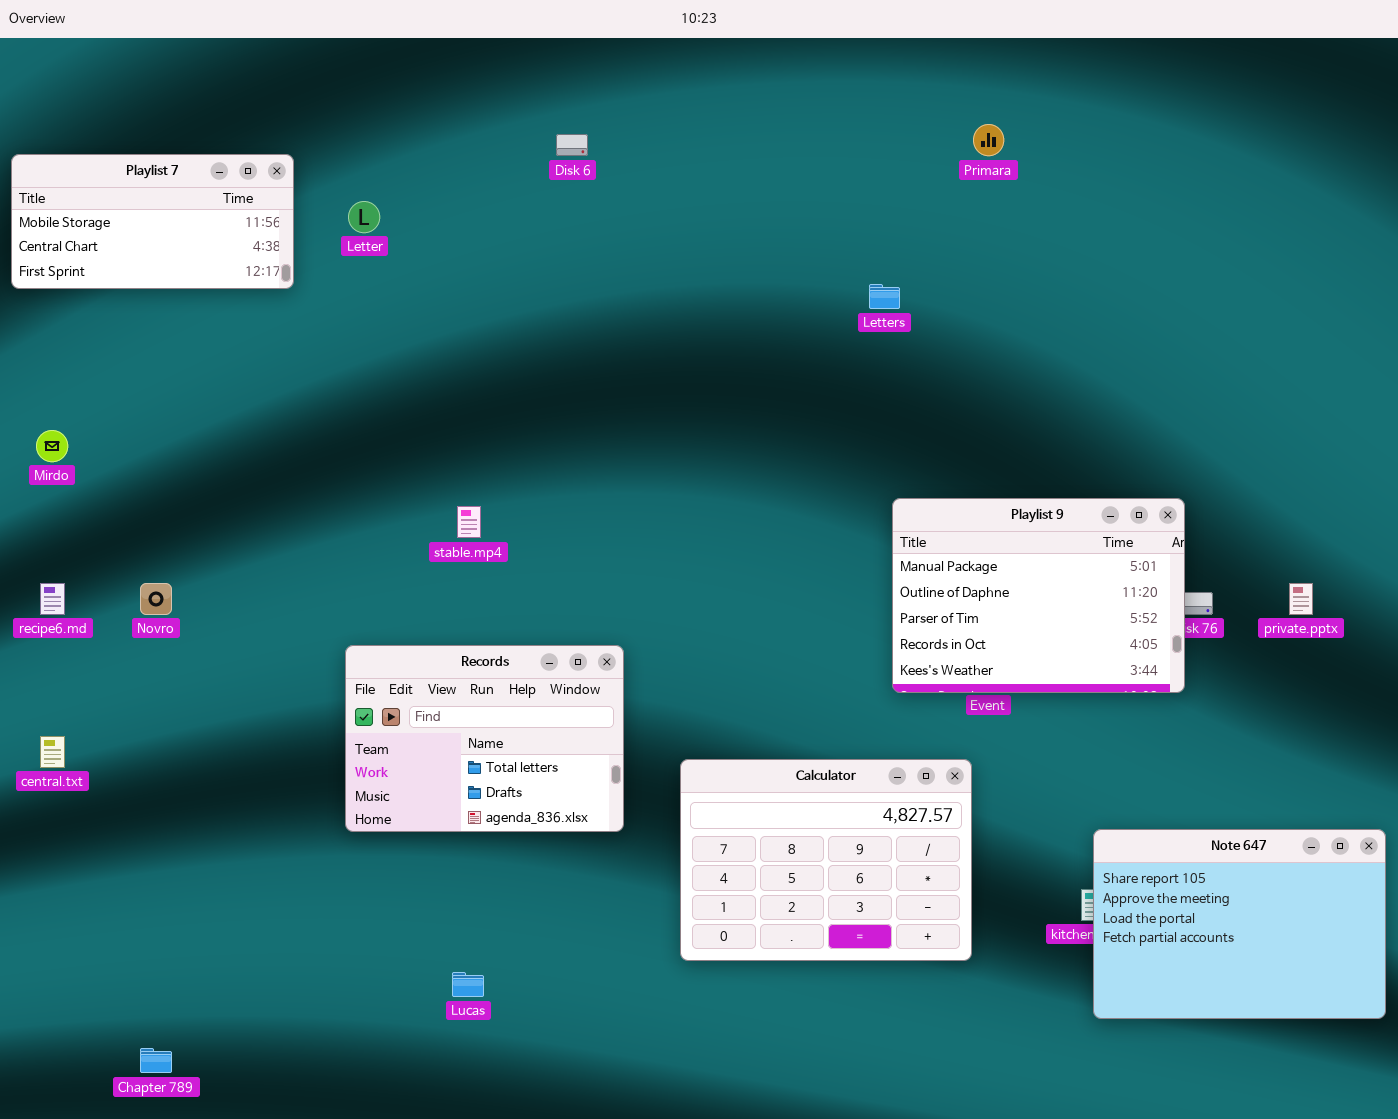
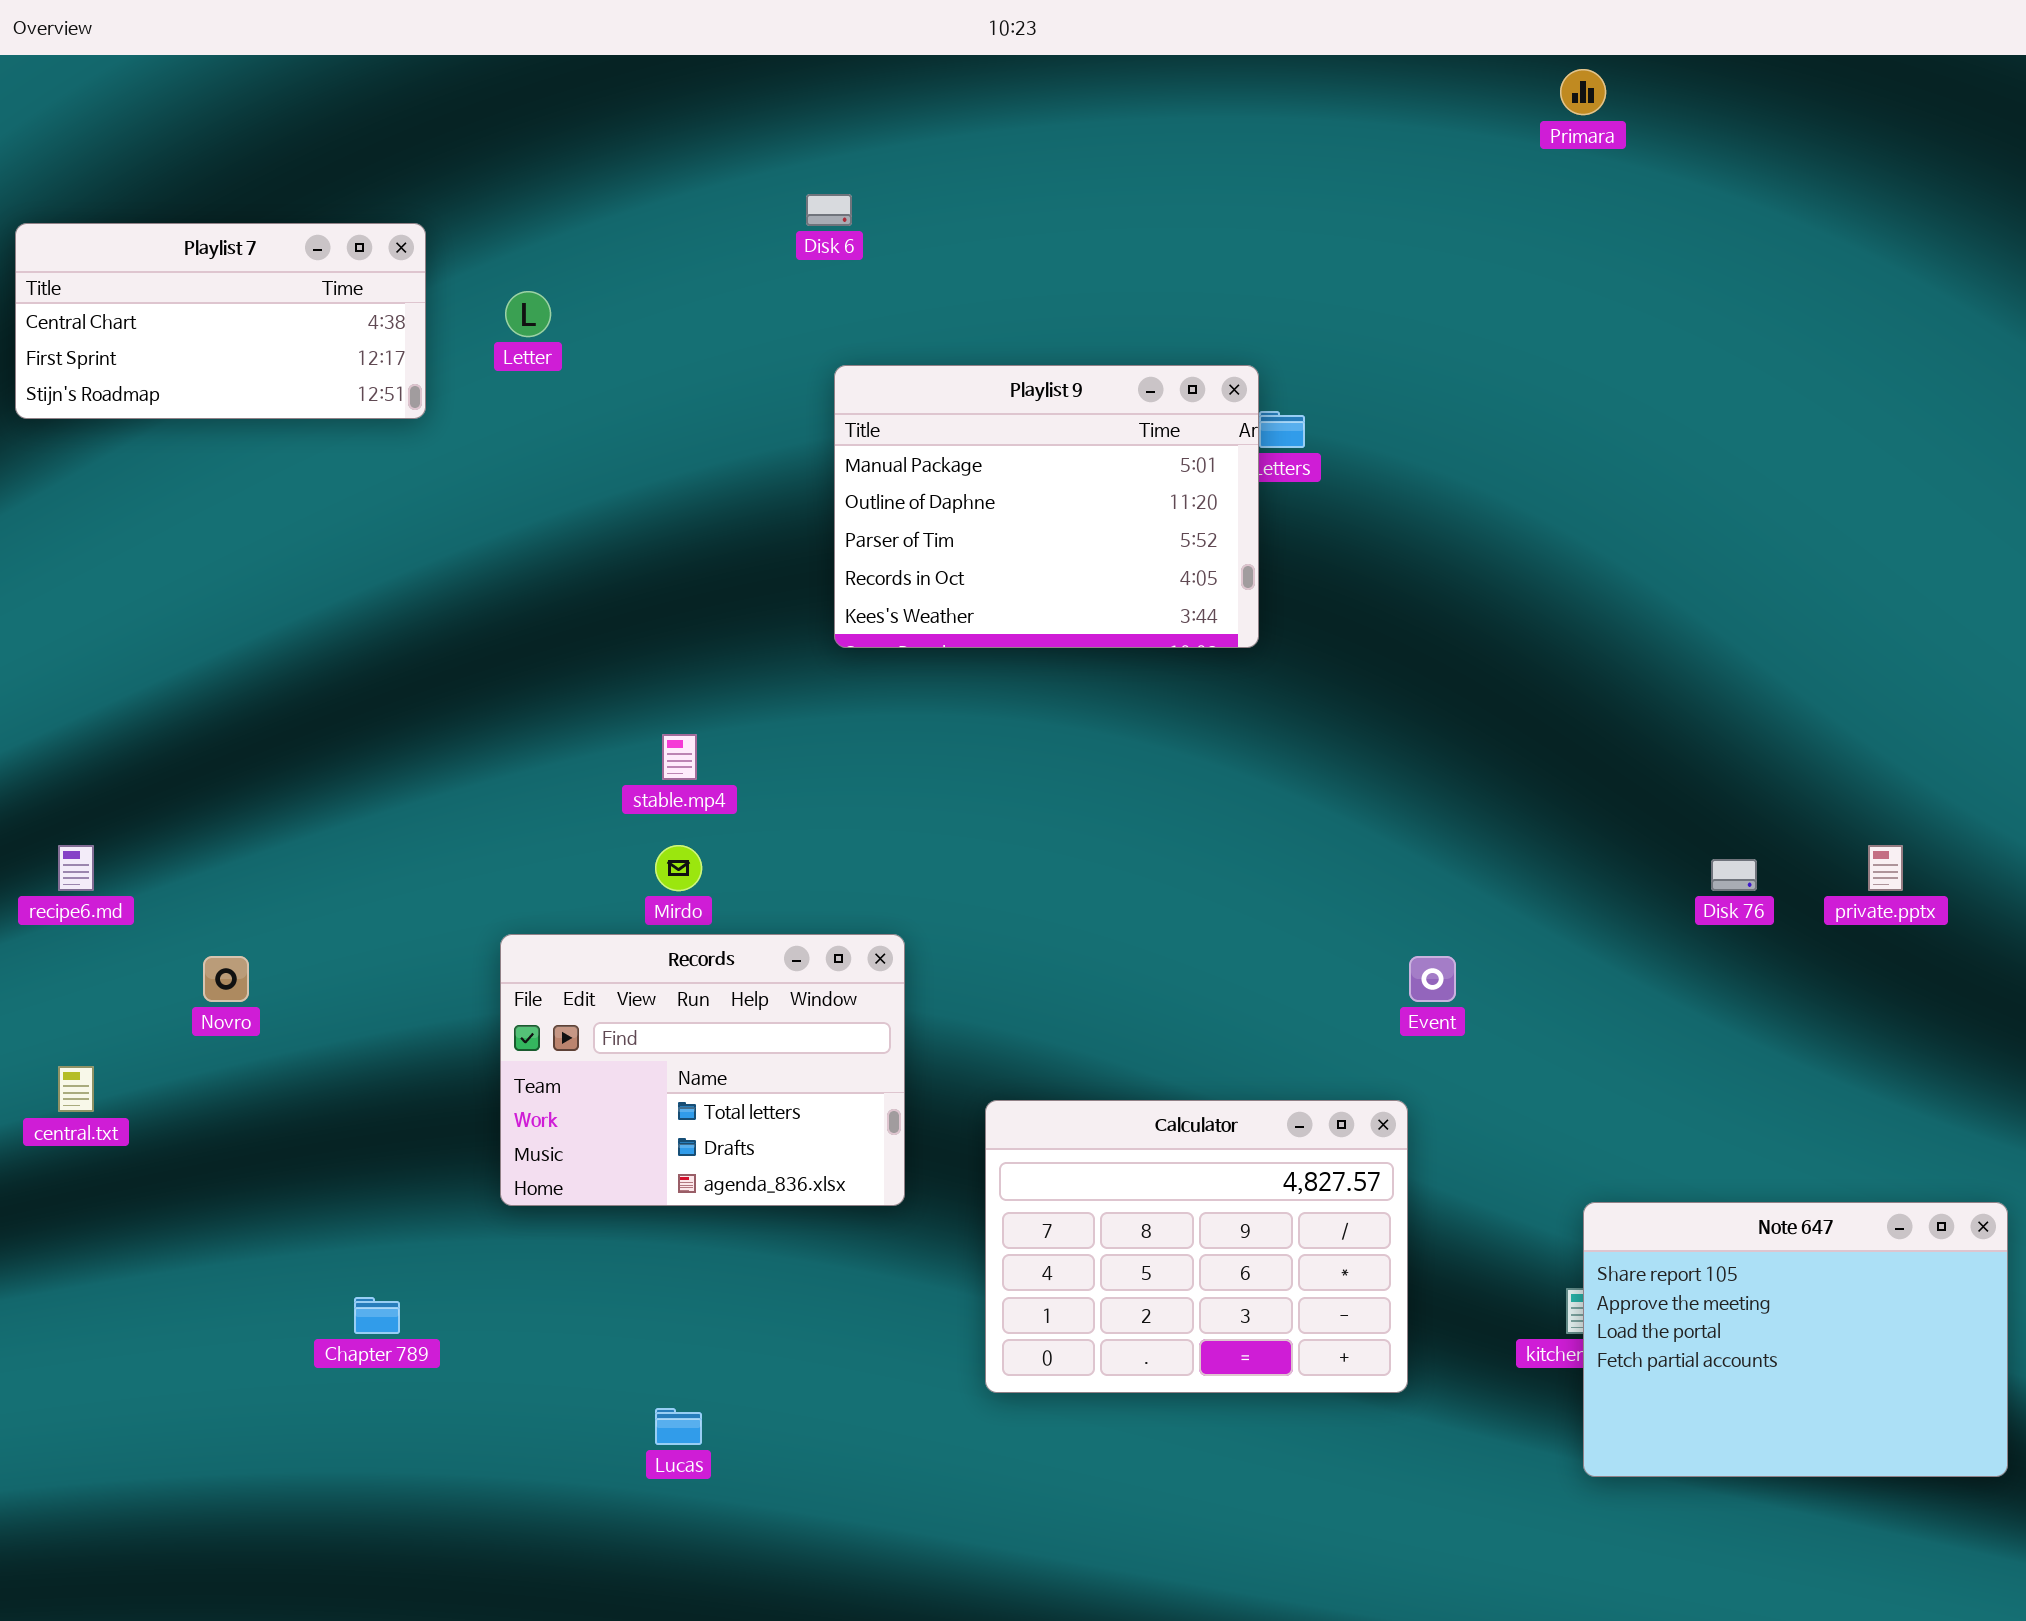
Primara: [973,124,1004,156] -> [1560,69,1606,115], moved
Playlist 7: [11,154,294,289] -> [15,223,426,419], scrolled down 1 row
Mirdo: [36,430,68,462] -> [655,845,702,891], moved
Playlist 9: [892,498,1185,693] -> [834,365,1259,648], moved
Novro: [140,583,172,615] -> [203,956,249,1002], moved
Chapter 789: [140,1048,172,1073] -> [354,1297,400,1334], moved

